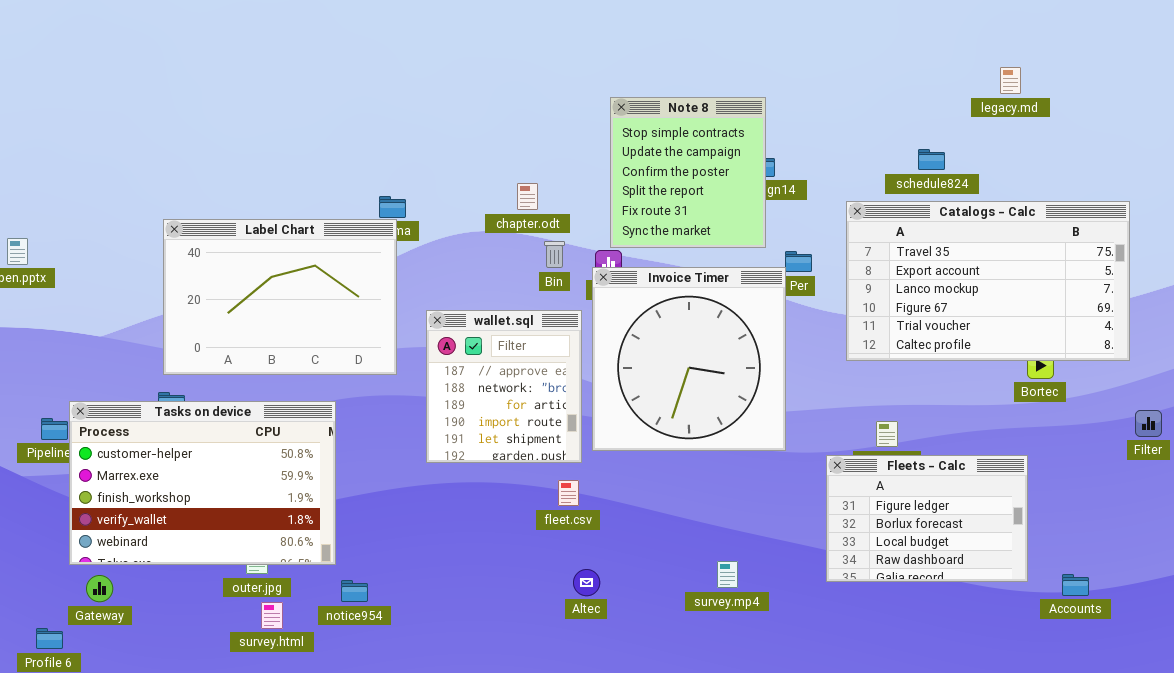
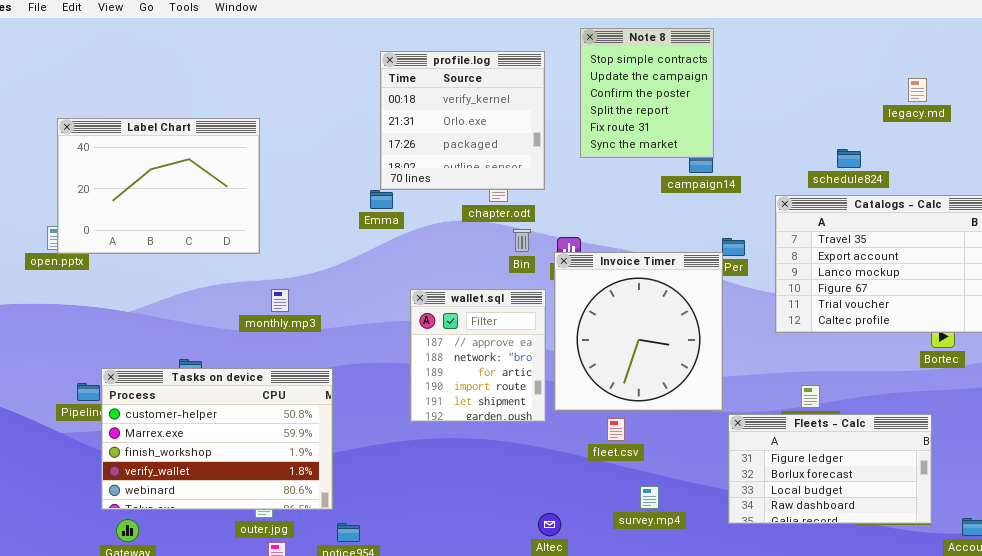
profile.log: none -> [380,51,545,190], opened
Note 8: [610,97,766,248] -> [580,28,714,158], moved
Label Chart: [163,219,397,375] -> [57,118,260,254], moved
Fleets - Calc: [826,455,1028,582] -> [728,414,932,524], resized
fleet.csv: [558,480,579,506] -> [607,418,625,441], moved
survey.mp4: [717,561,738,588] -> [640,486,659,509], moved

